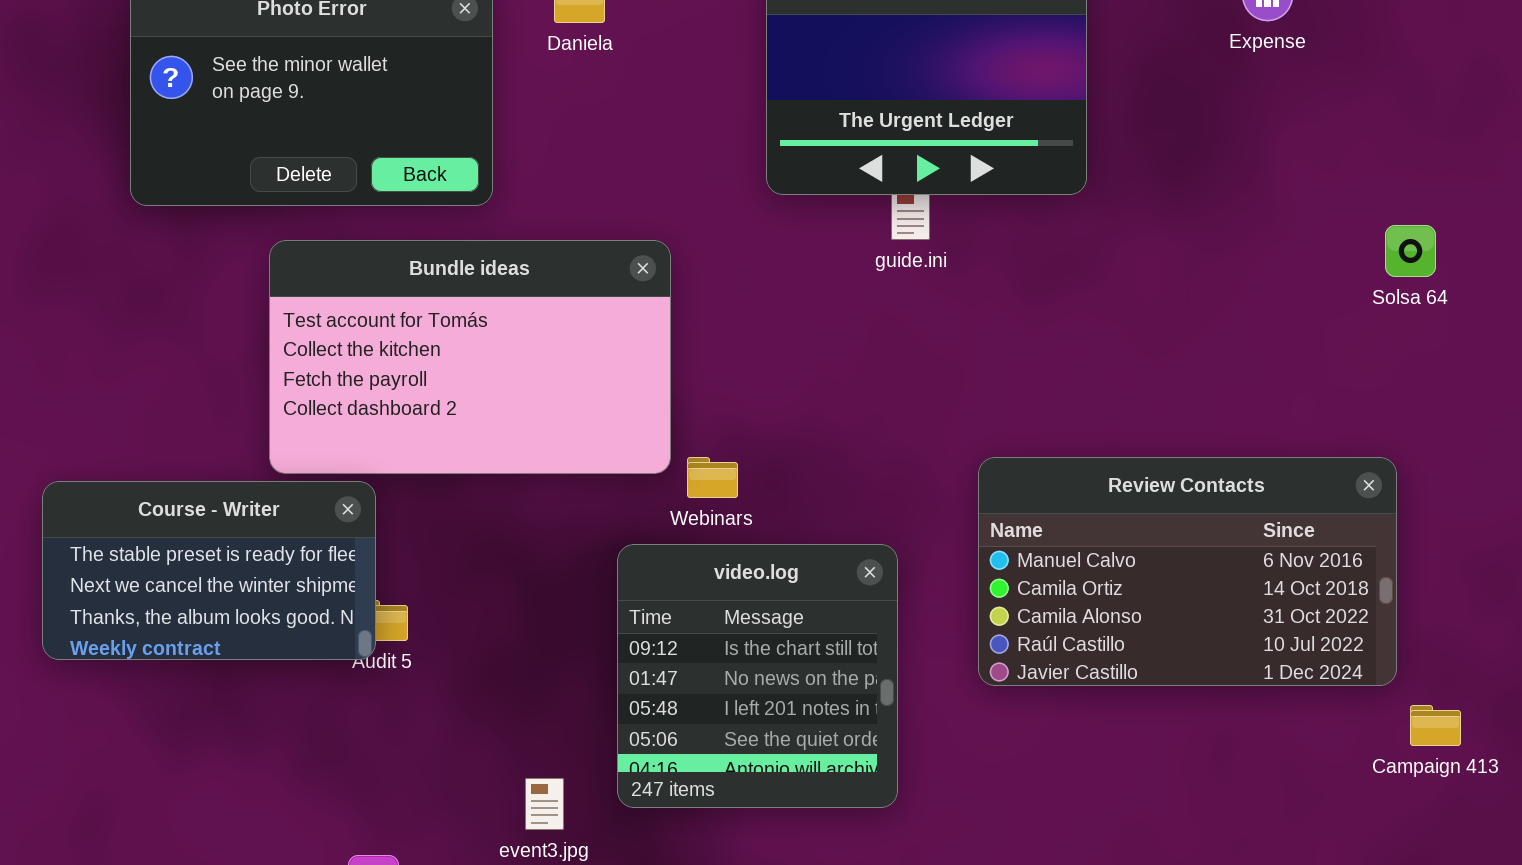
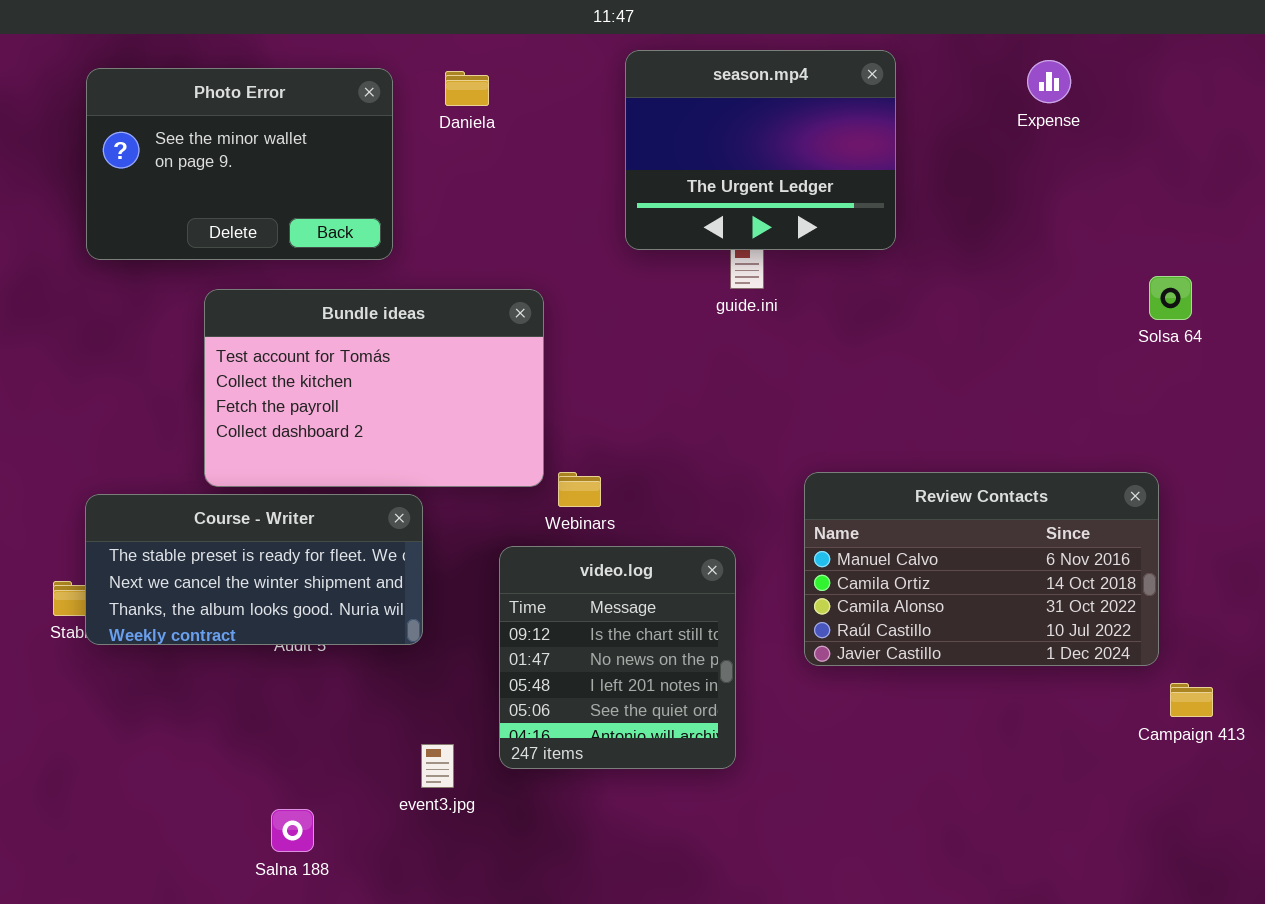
Course - Writer: [42,481,376,660] -> [85,494,423,645], moved, resized

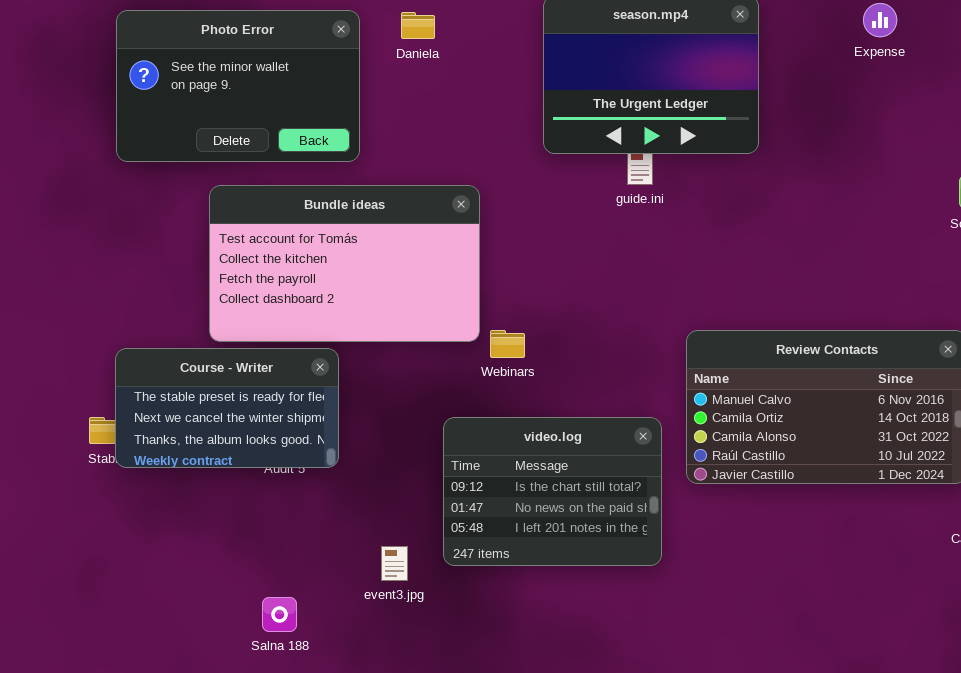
Course - Writer: [85,494,423,645] -> [115,348,339,468], resized
video.log: [499,546,736,769] -> [443,417,662,566], resized

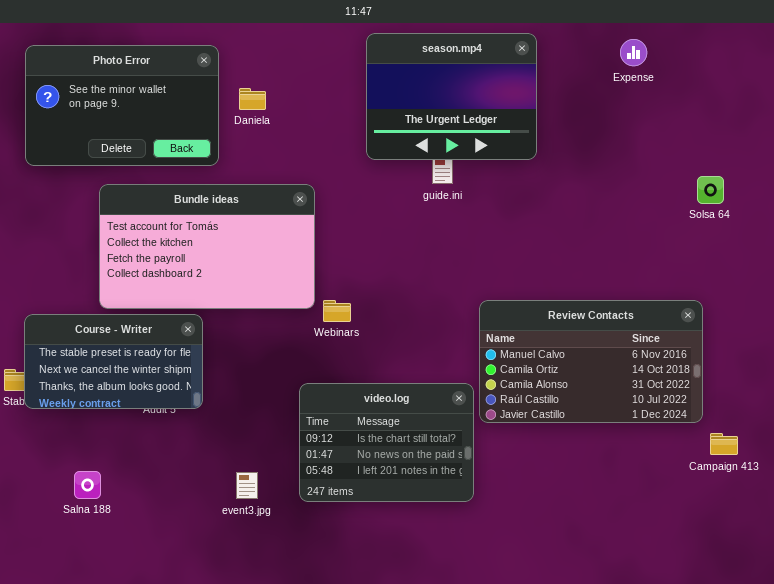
Daniela: [401,12,435,39] -> [239,88,266,110], moved
video.log: [443,417,662,566] -> [299,383,474,502], moved
Salna 188: [262,597,297,632] -> [74,471,101,499], moved

